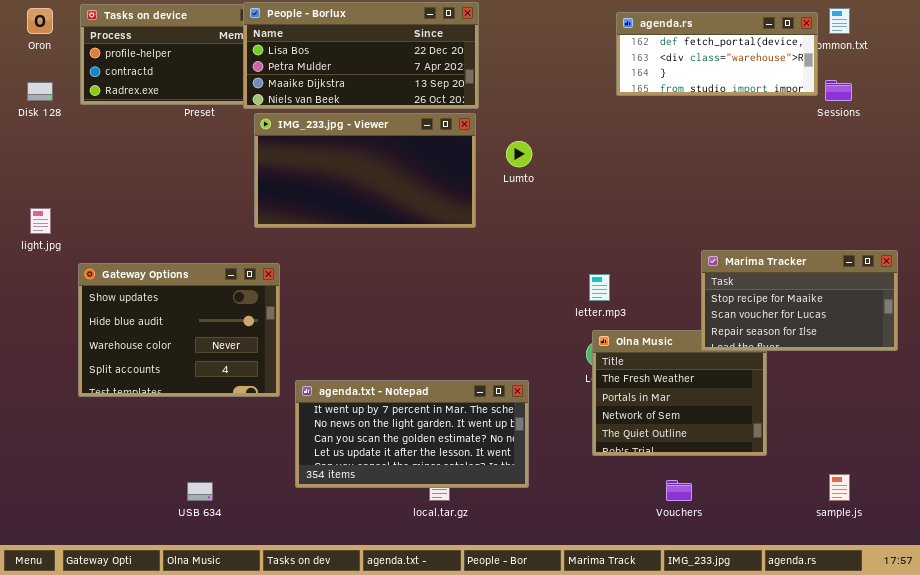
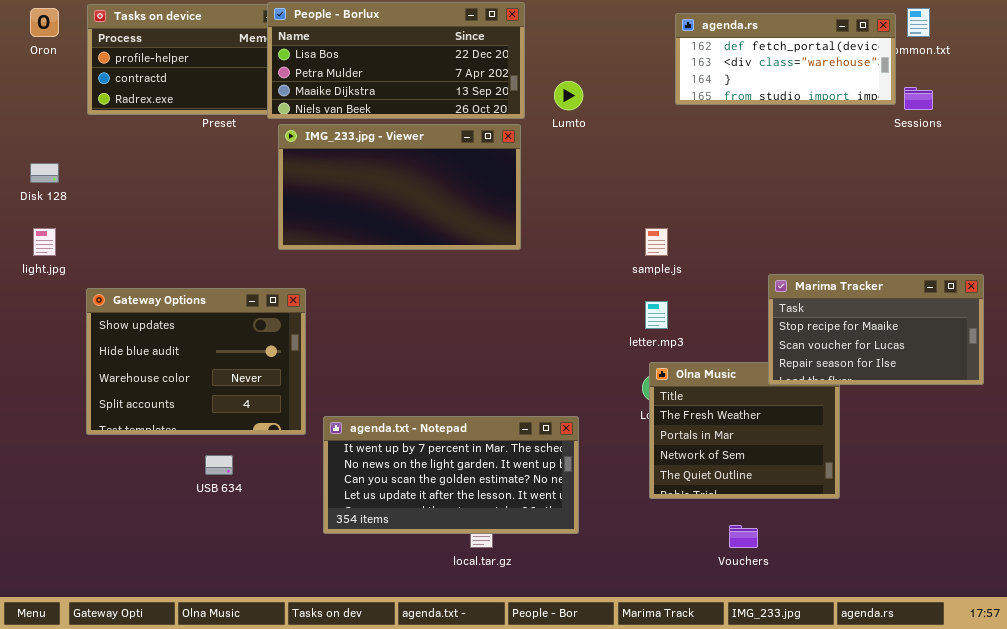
Disk 128: [27,82,53,101] -> [30,163,59,183], moved
Lumto: [506,141,532,167] -> [554,81,583,110], moved
sample.js: [829,474,850,501] -> [645,228,668,256], moved
USB 634: [187,482,213,501] -> [205,455,233,475], moved

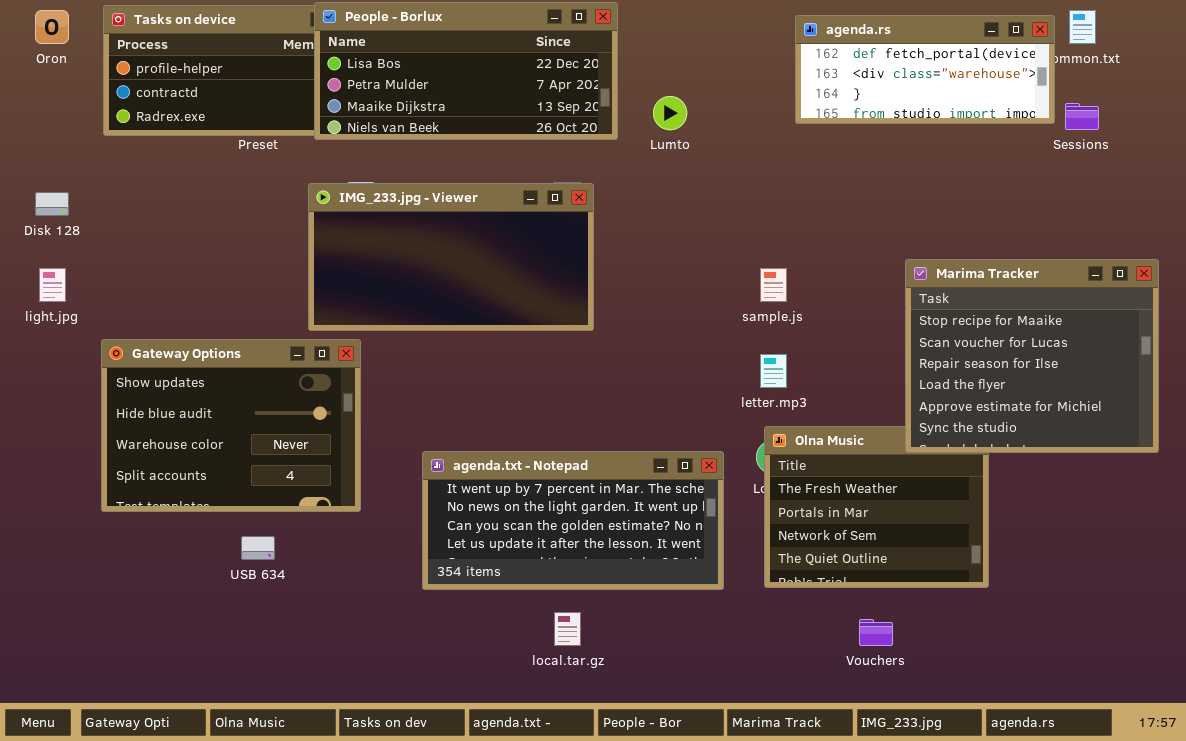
IMG_233.jpg - Viewer: [278,124,521,250] -> [308,183,594,331], moved
Marima Tracker: [768,274,984,385] -> [905,259,1159,453], resized
agenda.txt - Notepad: [323,416,579,534] -> [422,451,724,590], moved

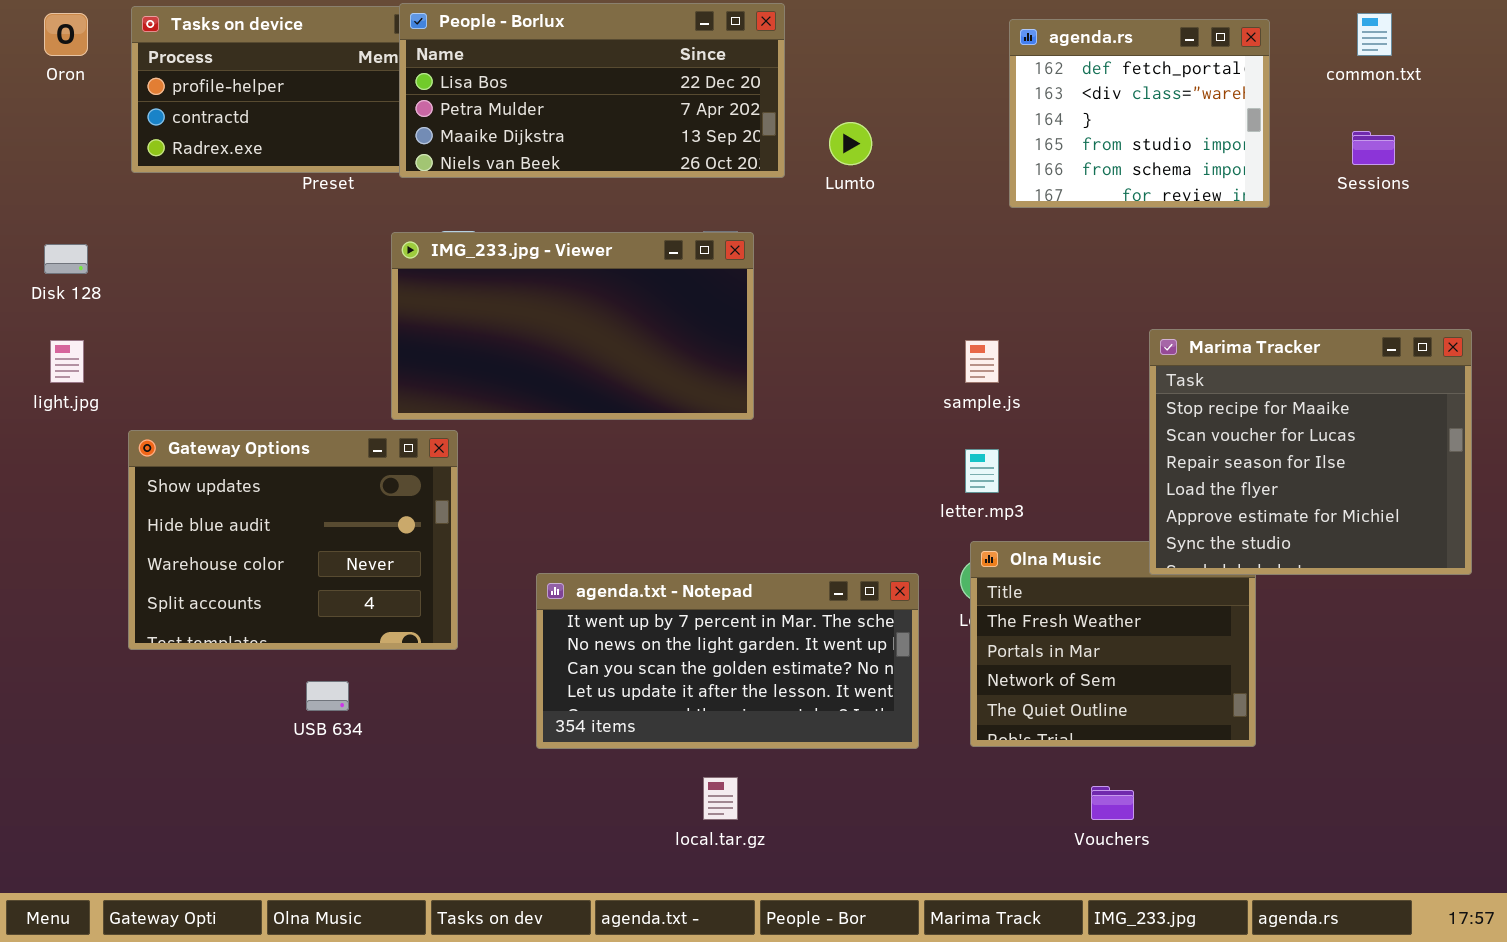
agenda.rs: [795,15,1055,124] -> [1009,19,1270,208], resized

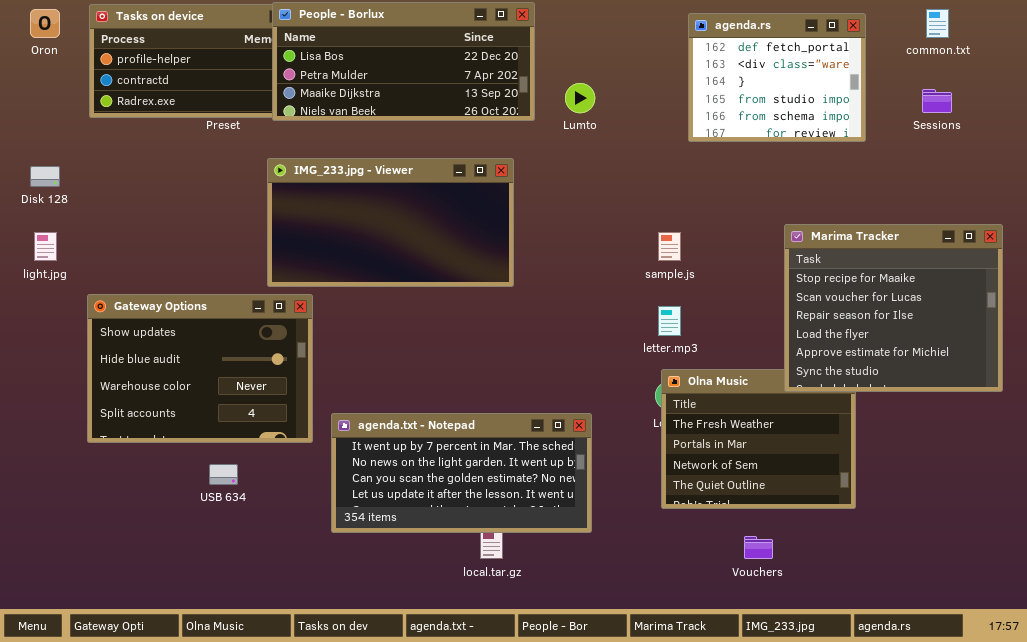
agenda.txt - Notepad: [536,573,919,749] -> [331,413,592,533], moved

